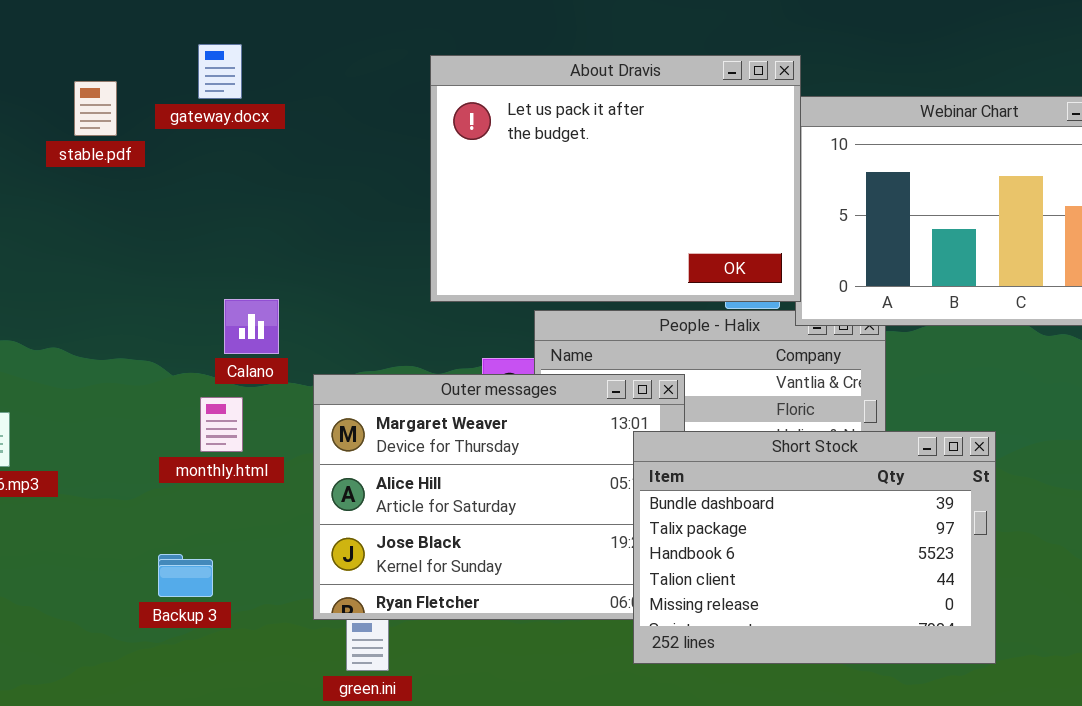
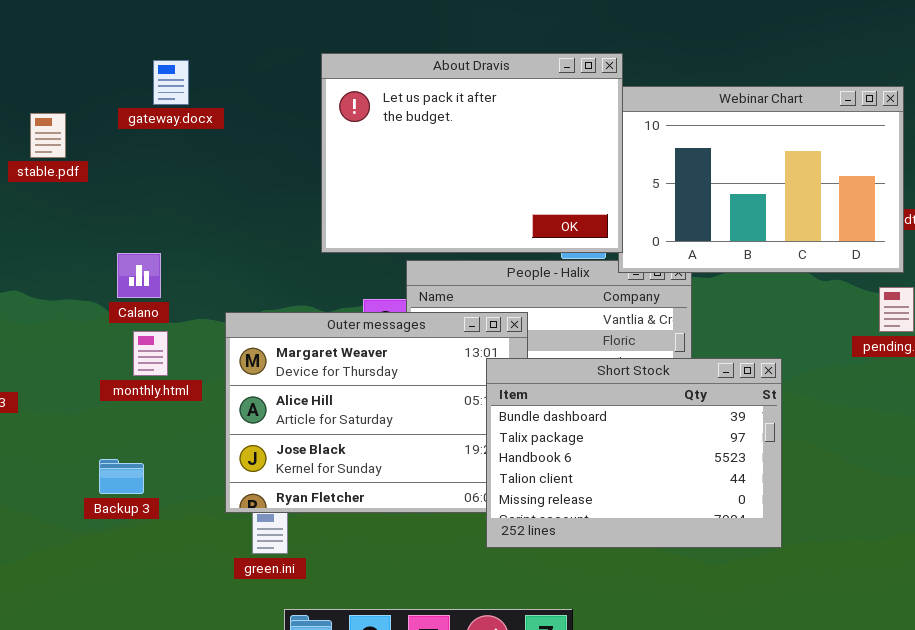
gateway.docx: [198,44,242,99] -> [153,60,189,105], moved
stable.pdf: [74,81,117,136] -> [30,113,66,158], moved
Calano: [224,299,279,354] -> [117,253,161,298], moved

